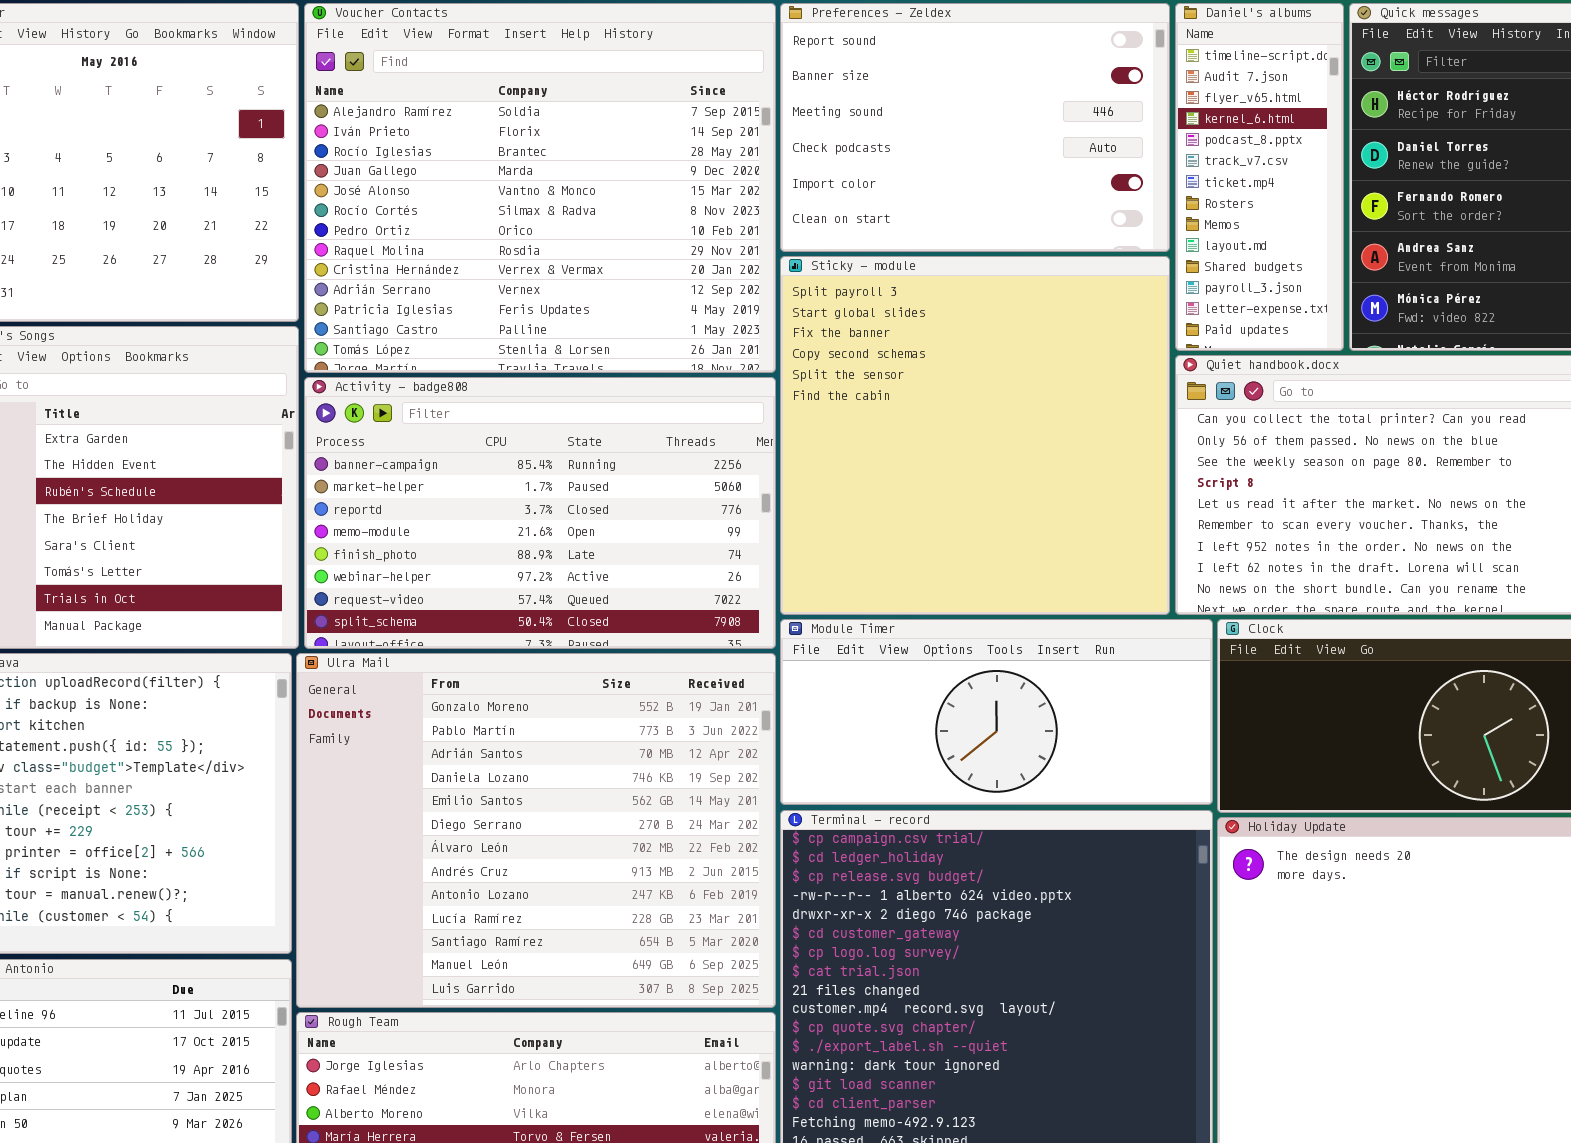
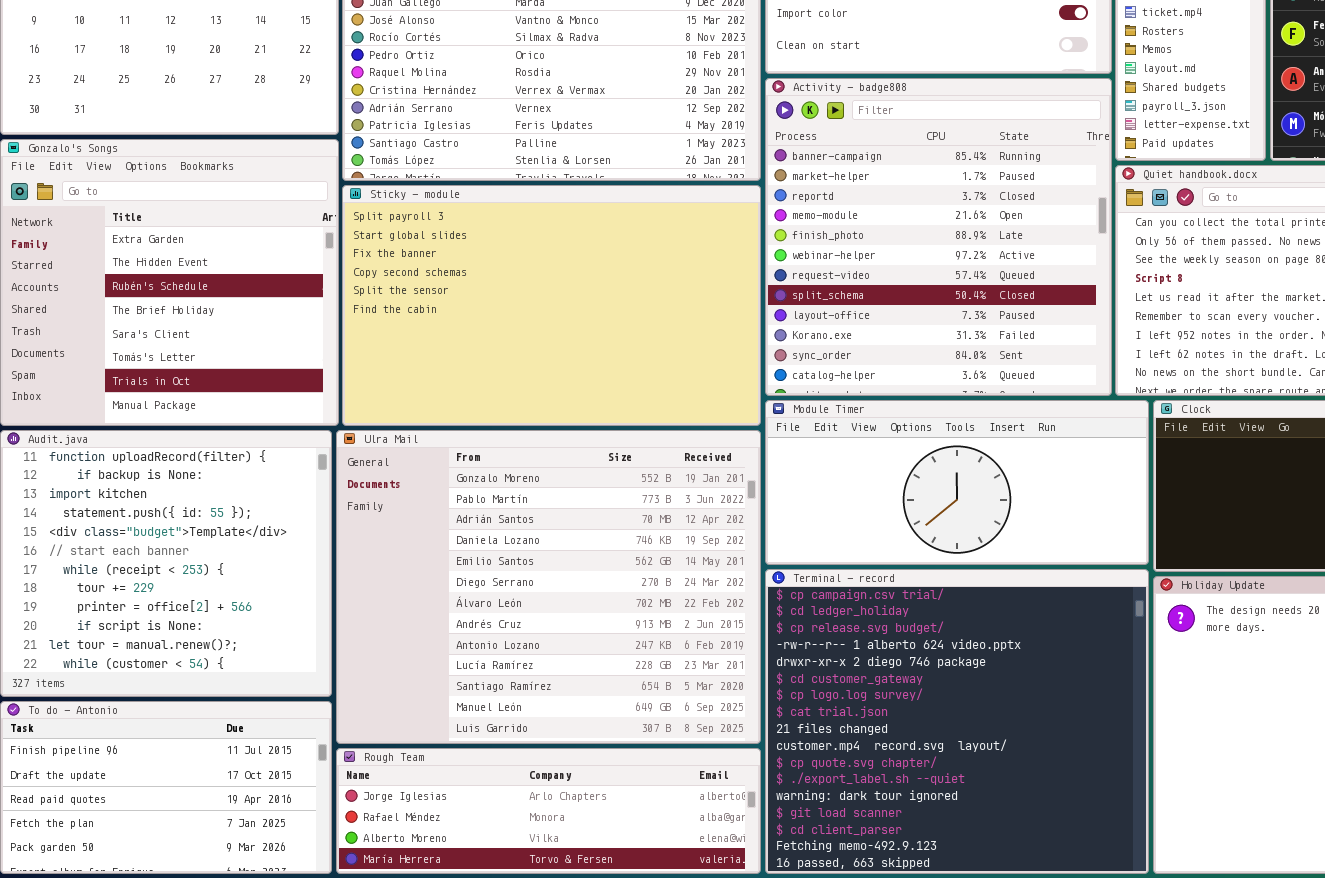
Sticky - module: [780,256,1170,615] -> [342,185,761,426], moved, resized
Activity - badge808: [304,377,776,649] -> [765,78,1112,396], moved, resized

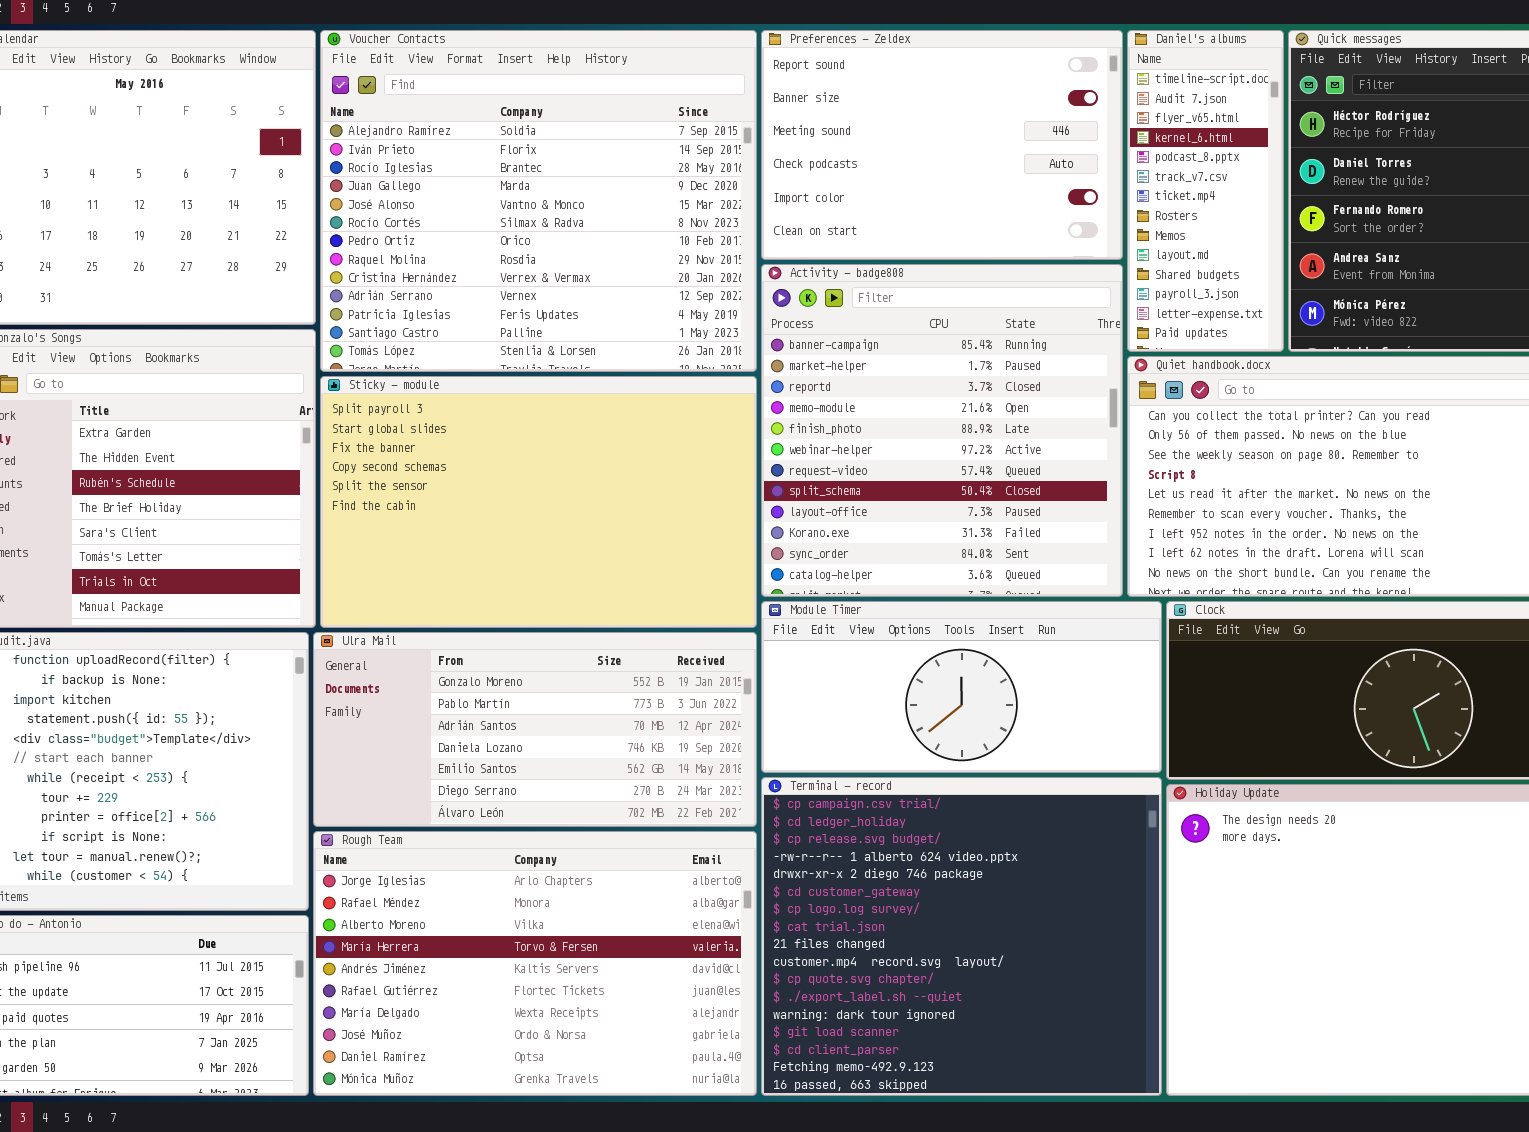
Ulra Mail: [336,430,761,744] -> [313,632,757,827], resized
Rough Team: [336,748,761,874] -> [313,831,757,1096], resized

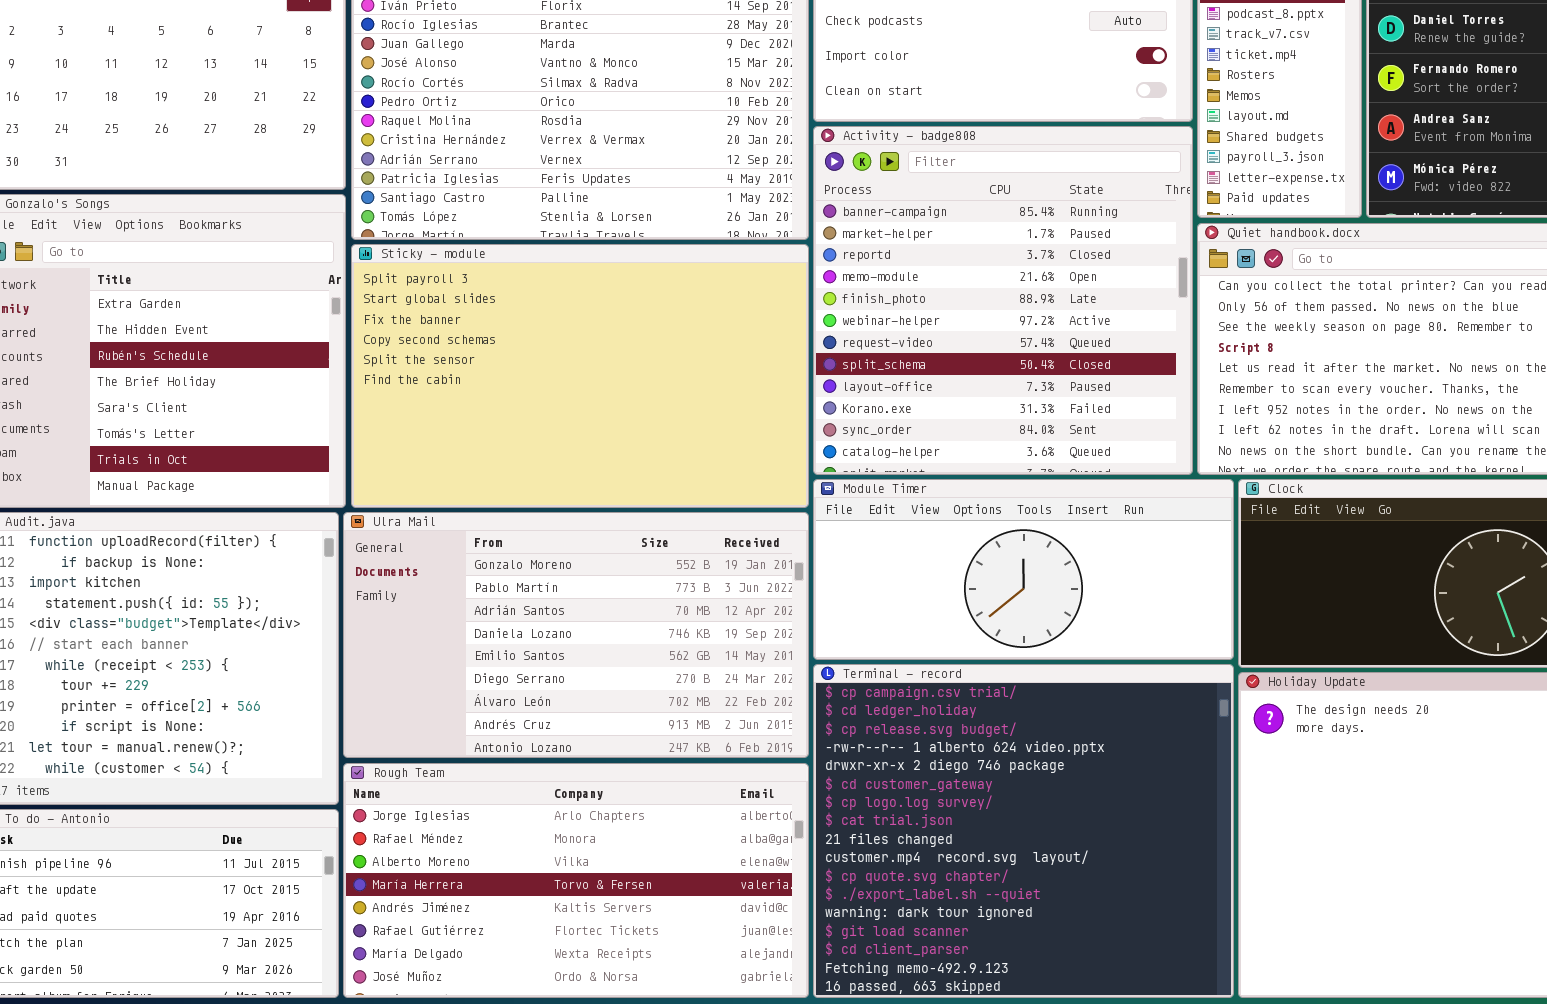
Ulra Mail: [313,632,757,827] -> [343,512,809,758], resized
Rough Team: [313,831,757,1096] -> [343,763,809,998], resized

